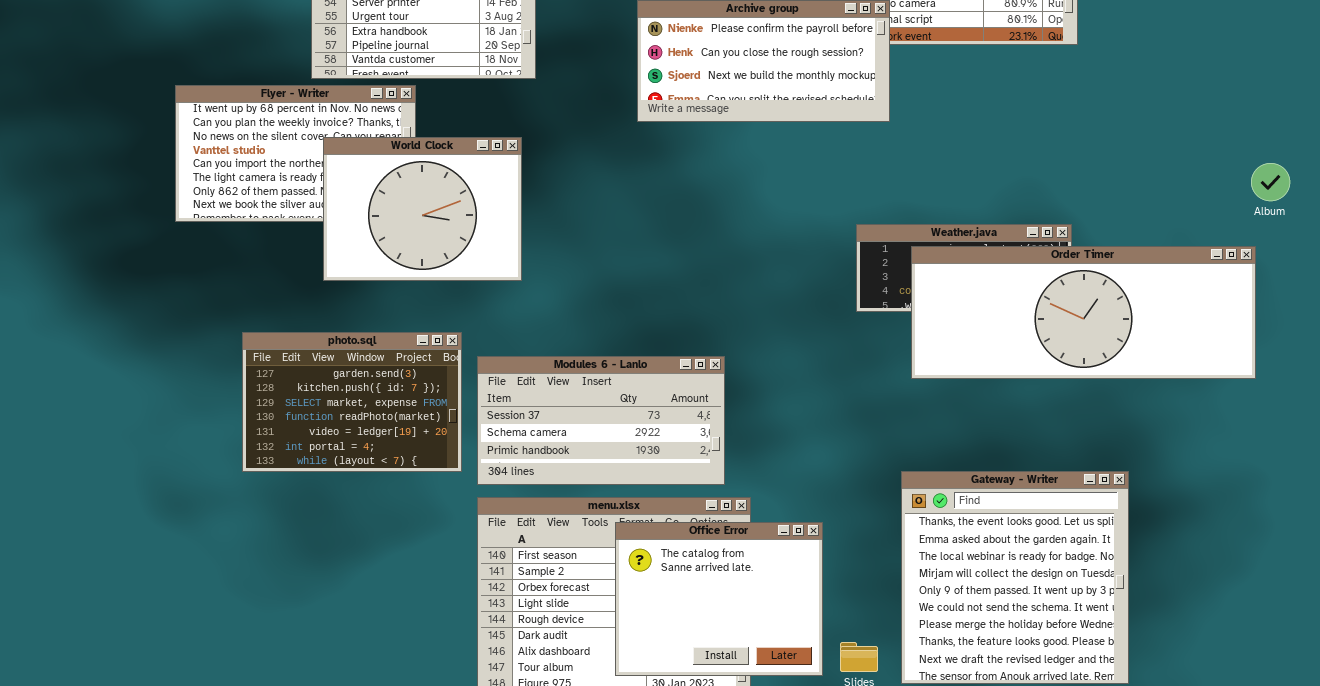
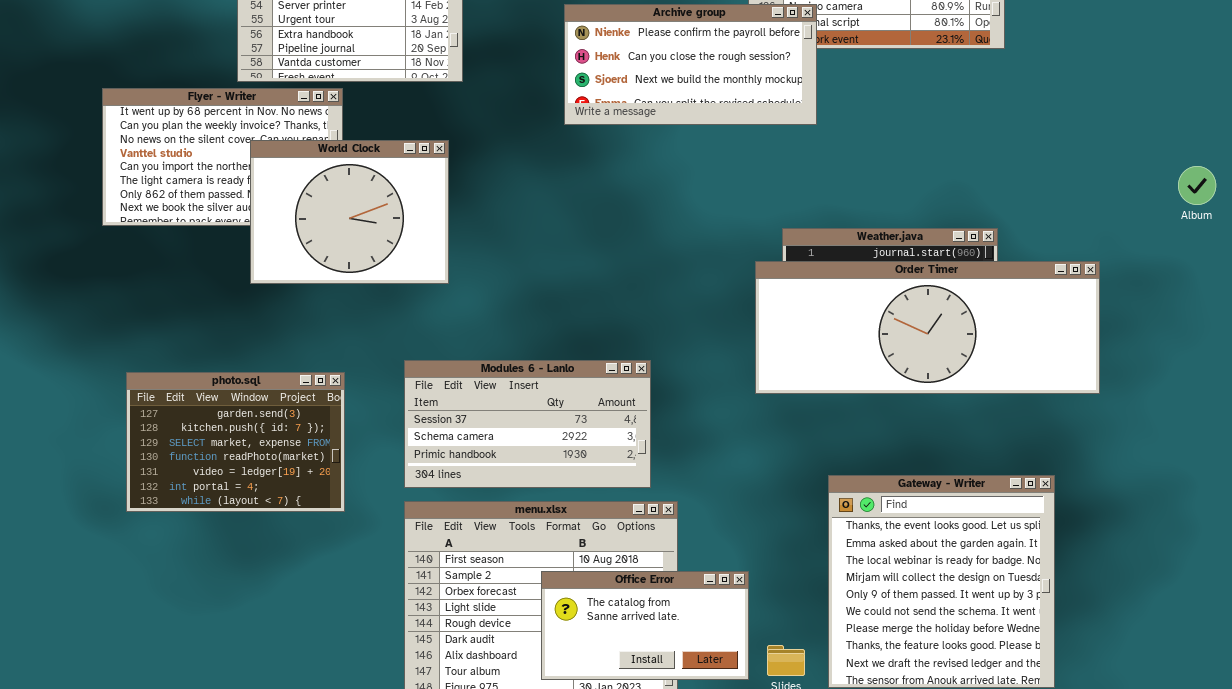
Order Timer: [911,246,1256,379] -> [755,261,1100,394], moved
photo.sql: [242,332,462,472] -> [126,372,345,512], moved
Office Error: [615,522,823,676] -> [541,571,749,680], resized

